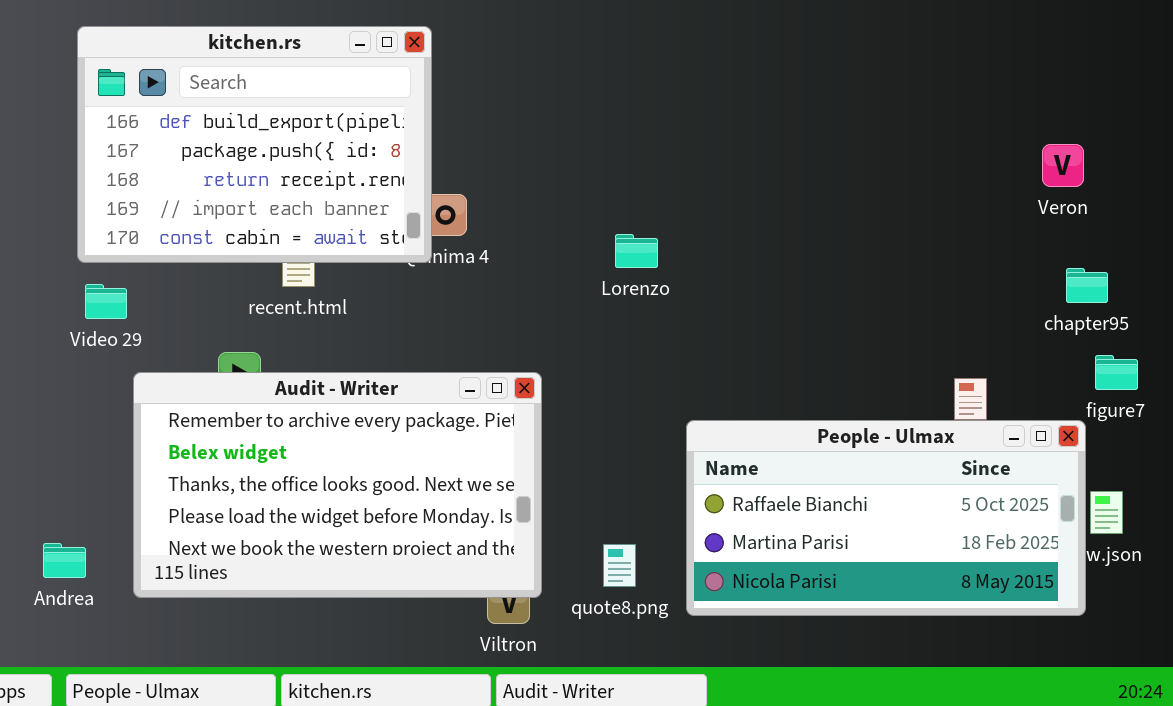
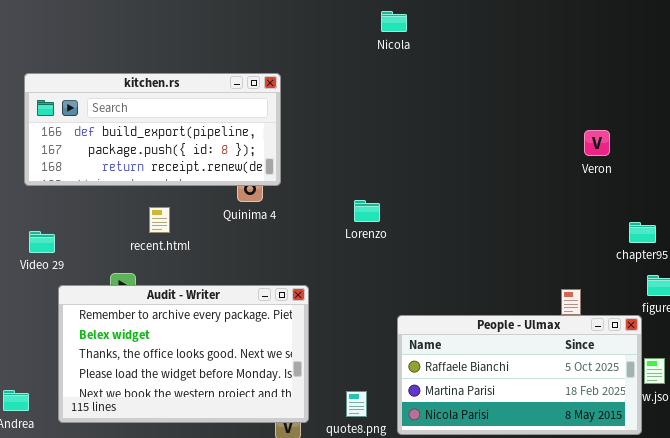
kitchen.rs: [77,26,432,263] -> [24,73,281,186], resized
Veron: [1042,144,1084,187] -> [584,130,610,156], moved

